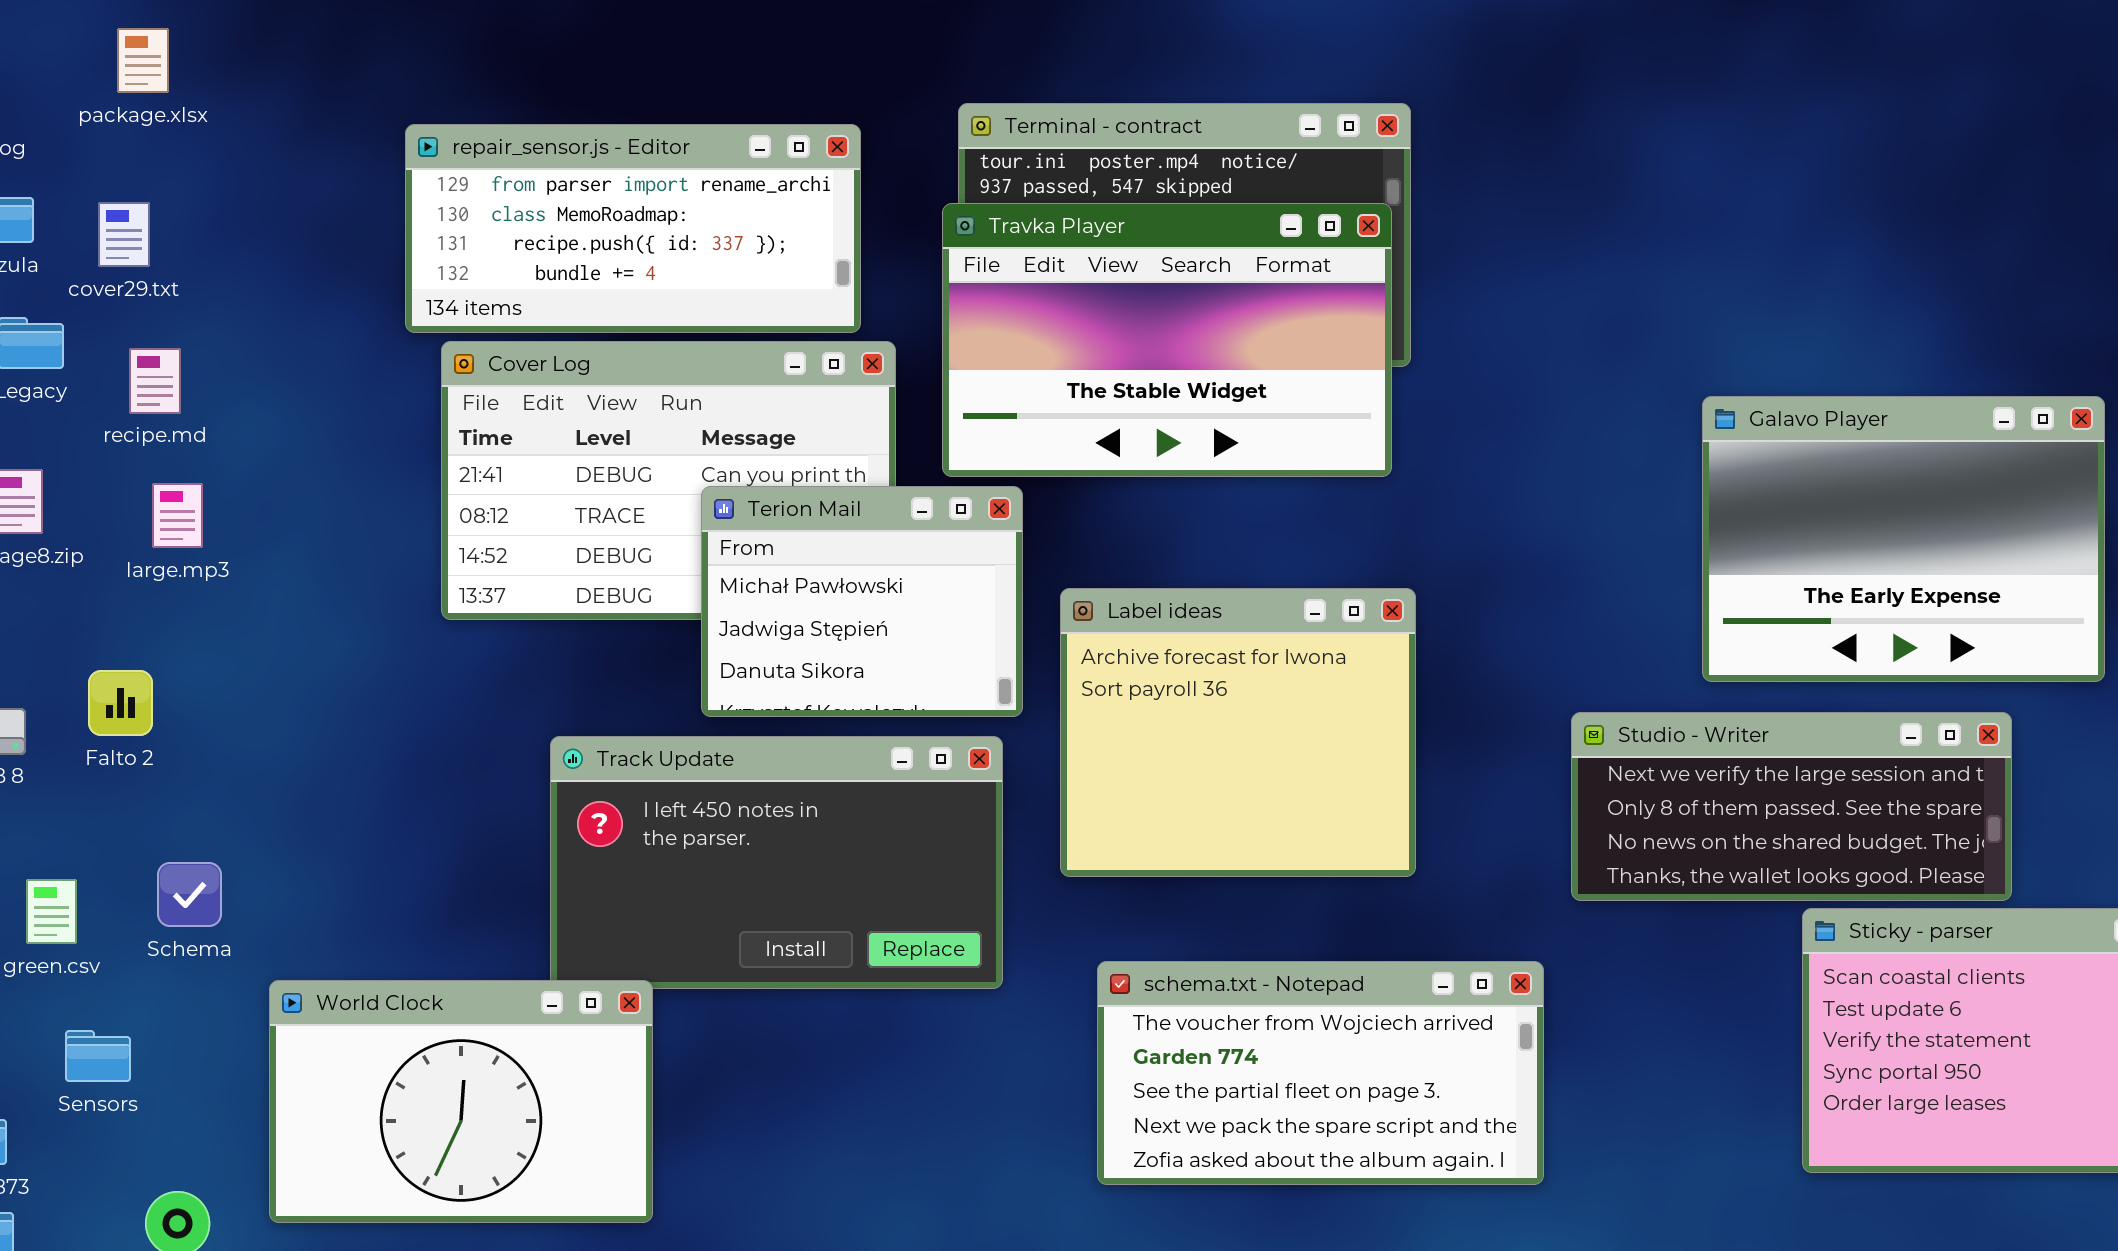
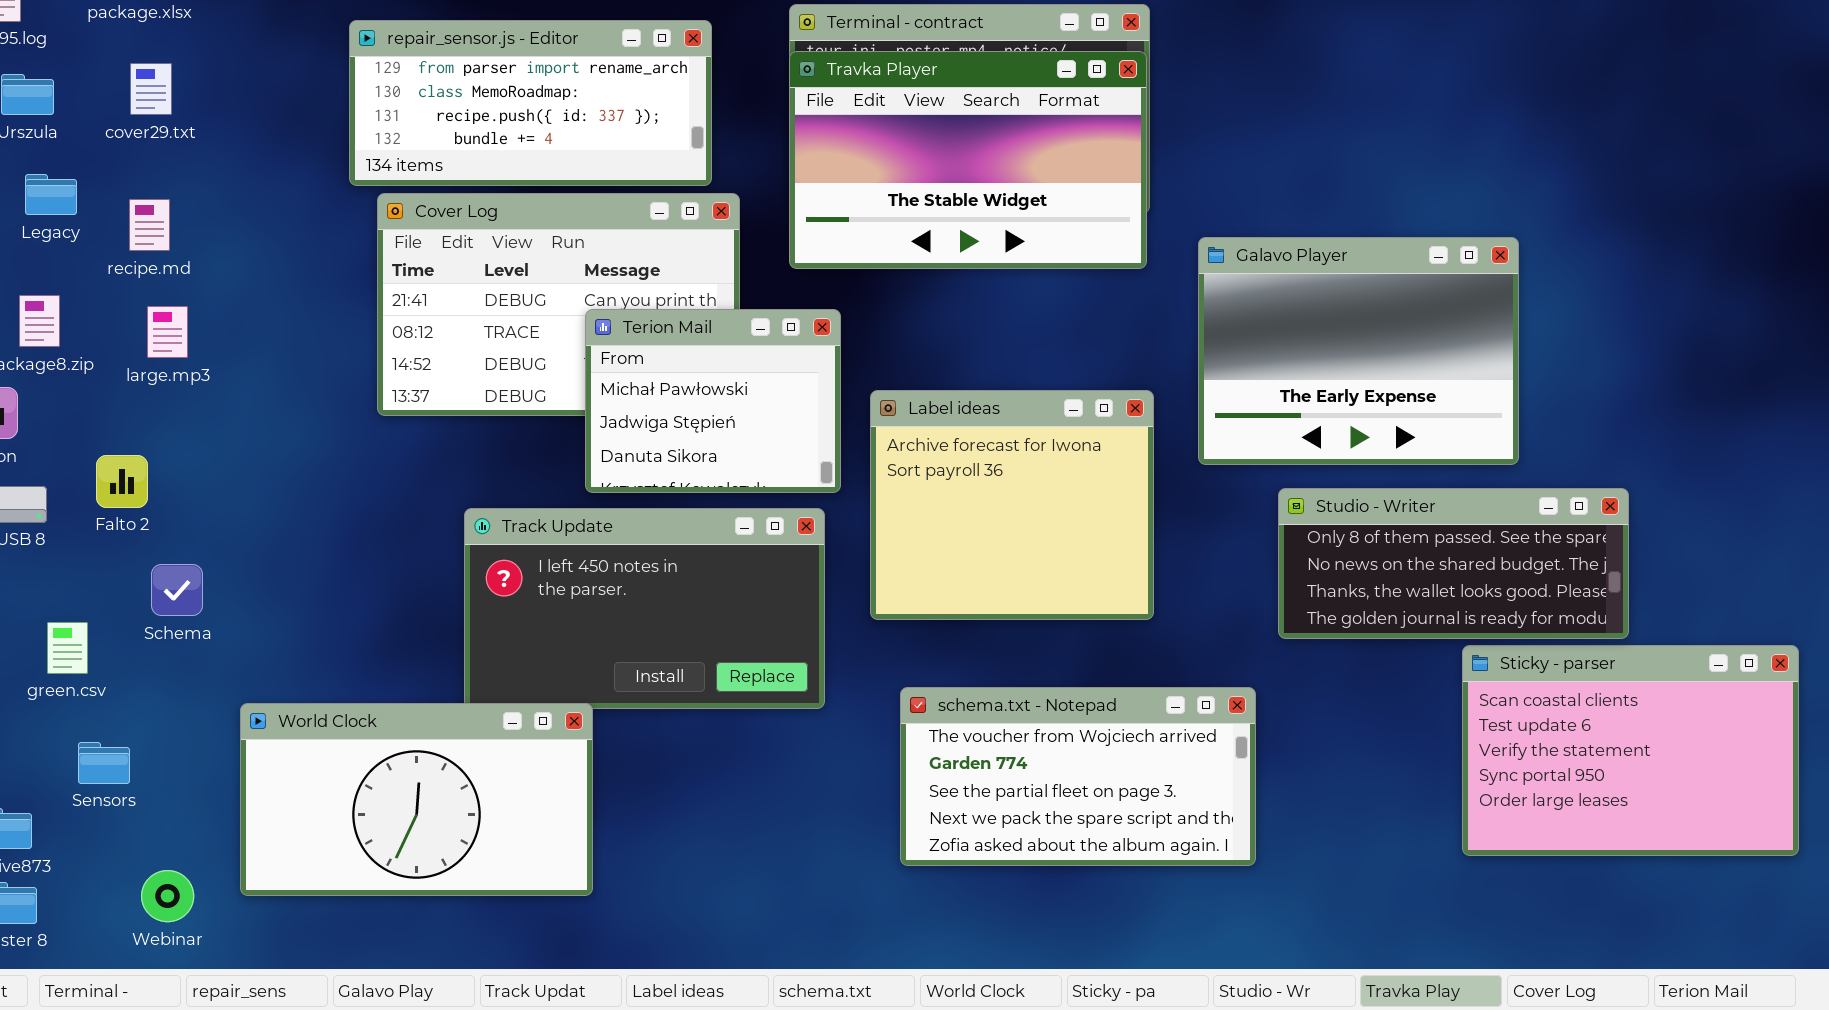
cover29.txt: [98,202,150,267] -> [130,63,172,115], moved
Travka Player: [942,203,1392,477] -> [789,51,1147,269], moved
Galavo Player: [1702,396,2105,682] -> [1198,237,1519,465], moved
Studio - Writer: [1571,712,2012,901] -> [1278,488,1629,639], scrolled down 1 row
Schema: [157,862,222,927] -> [151,564,203,616], moved
World Clock: [269,980,653,1223] -> [240,703,593,896], resized

